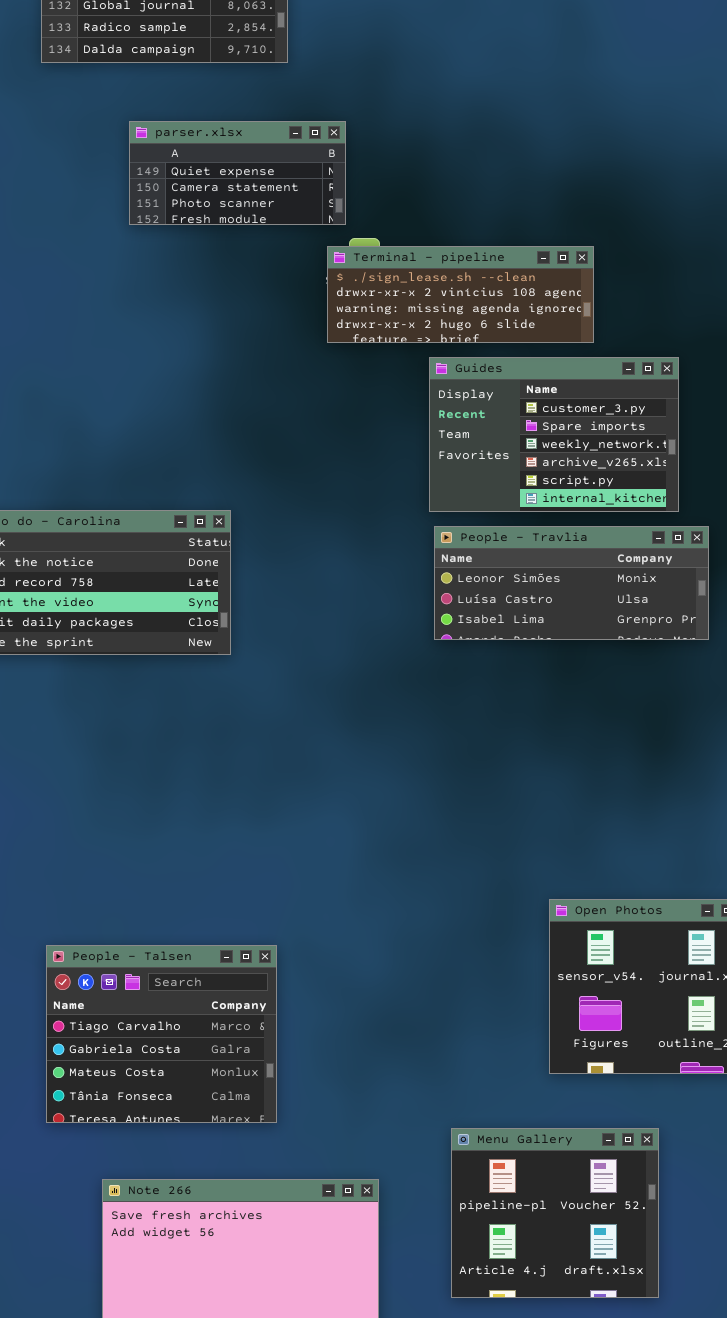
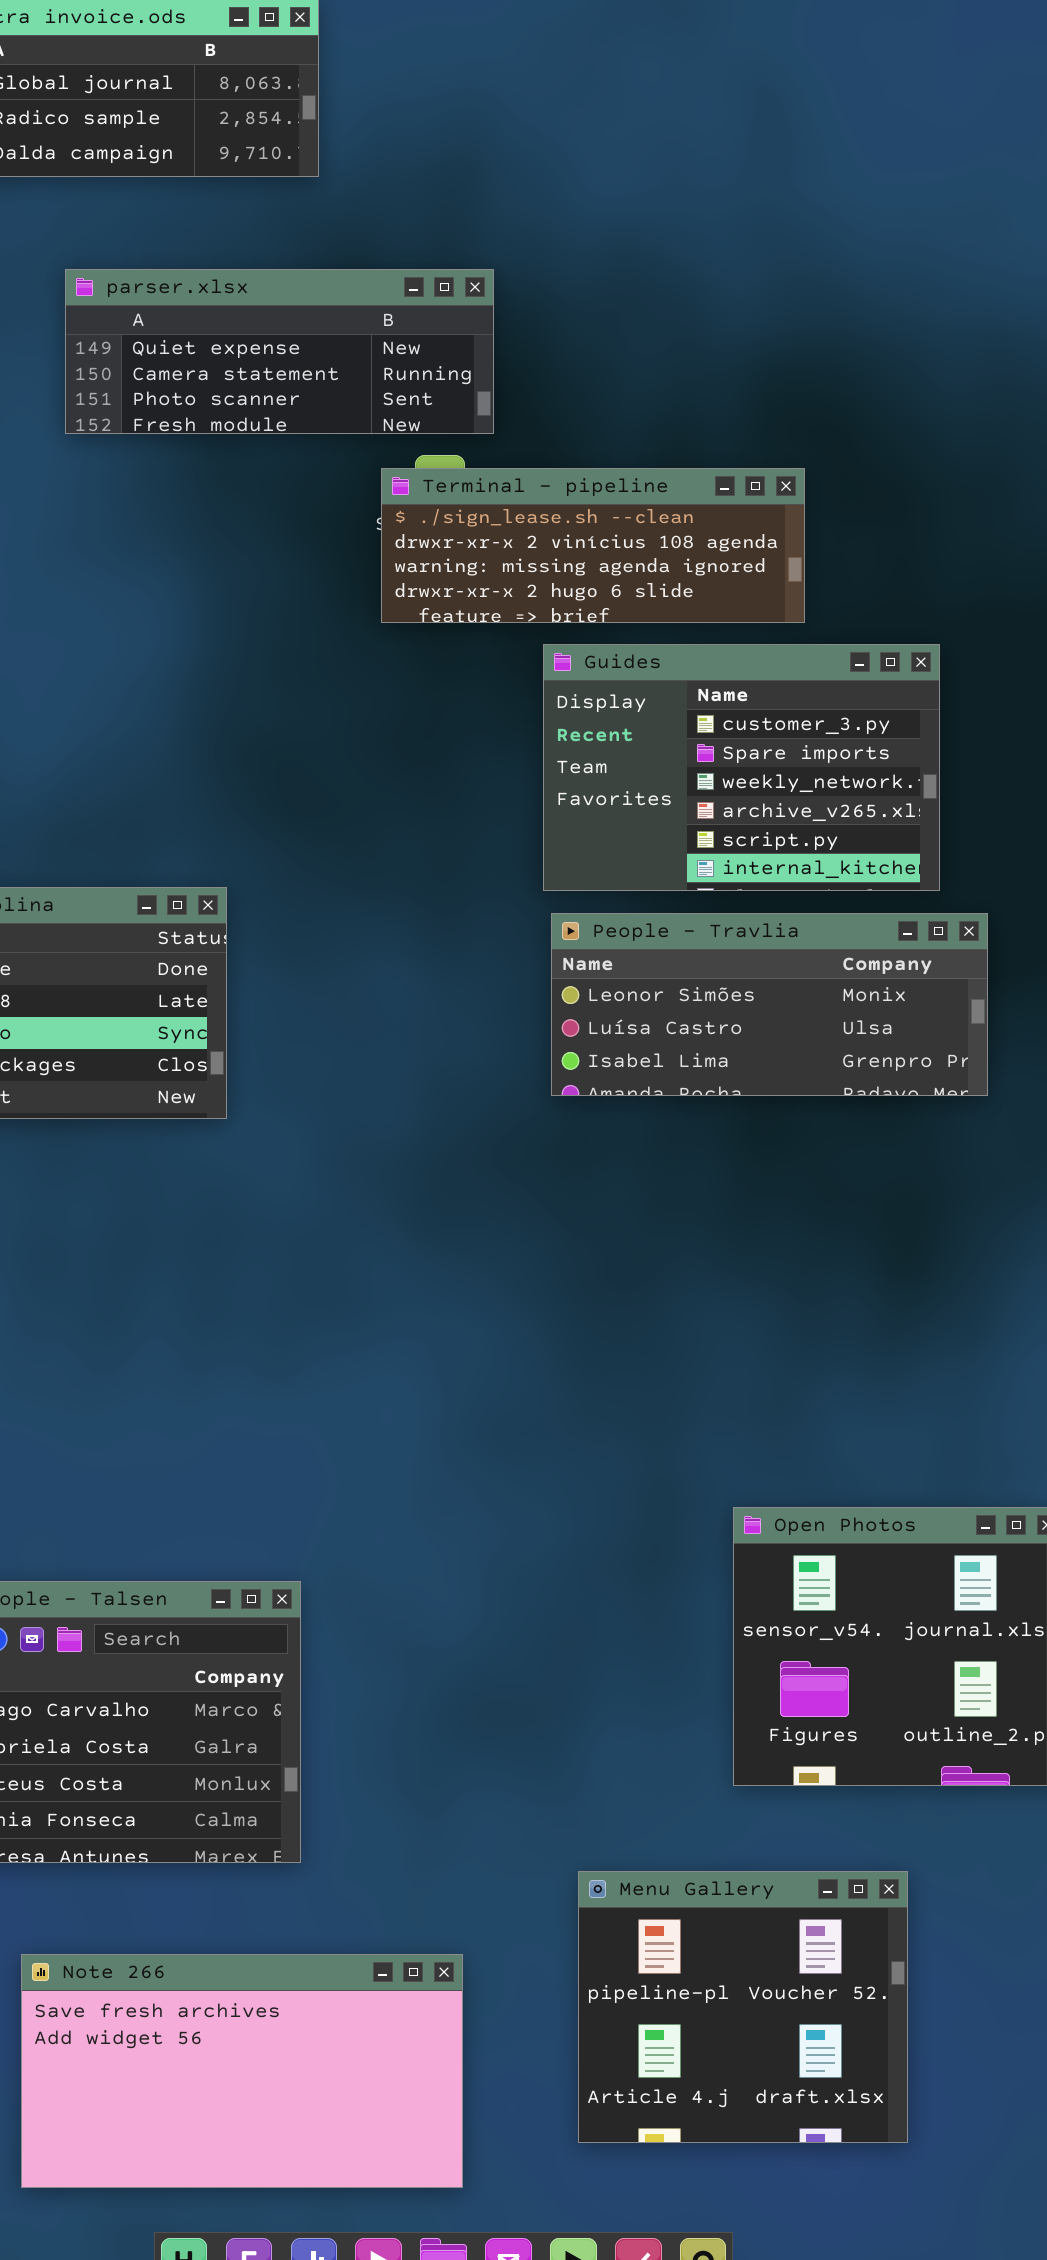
parser.xlsx: [129,121,346,225] -> [65,269,494,434], resized

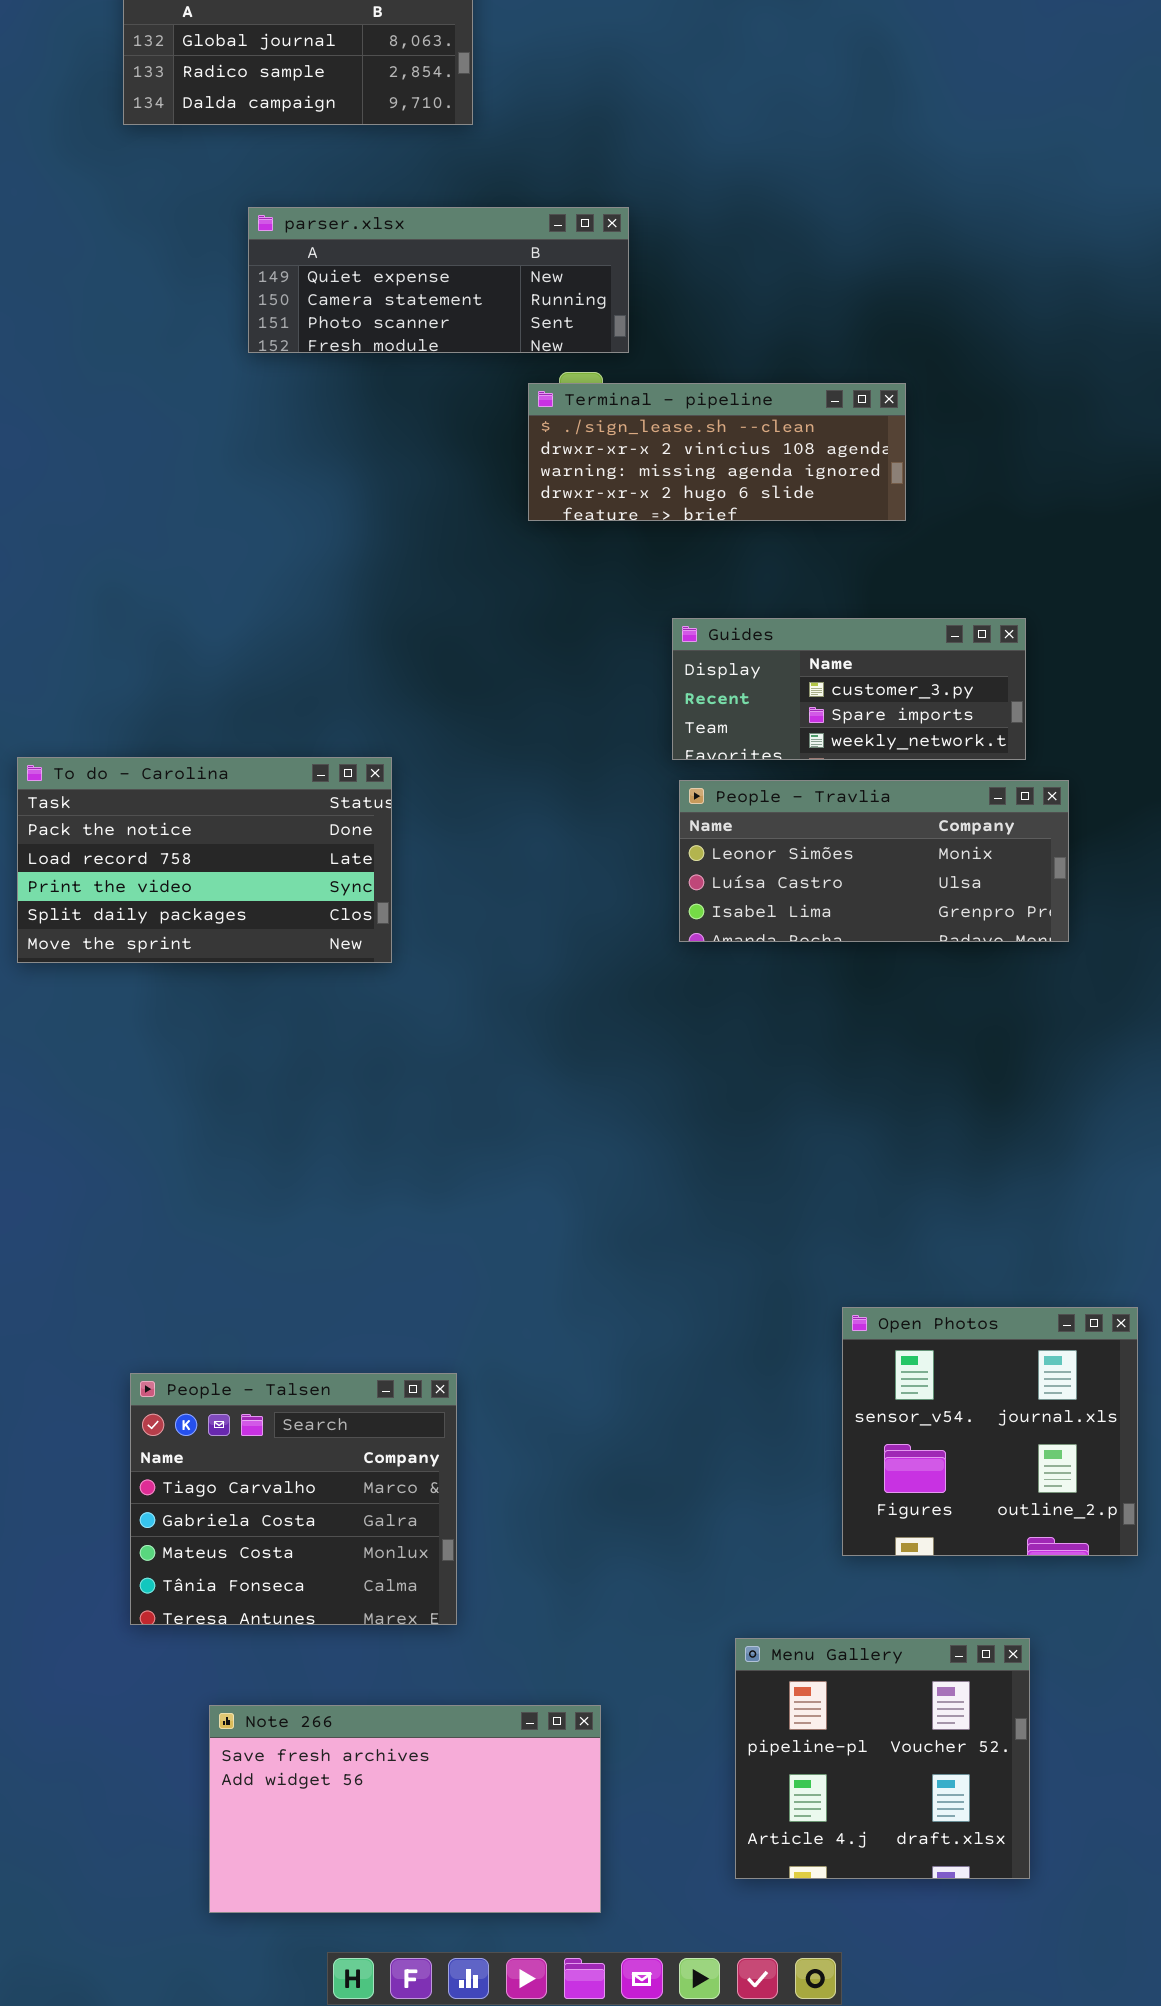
Guides: [543,644,940,891] -> [672,618,1026,760], resized
Menu Gallery: [578,1871,908,2143] -> [735,1638,1030,1879], moved

